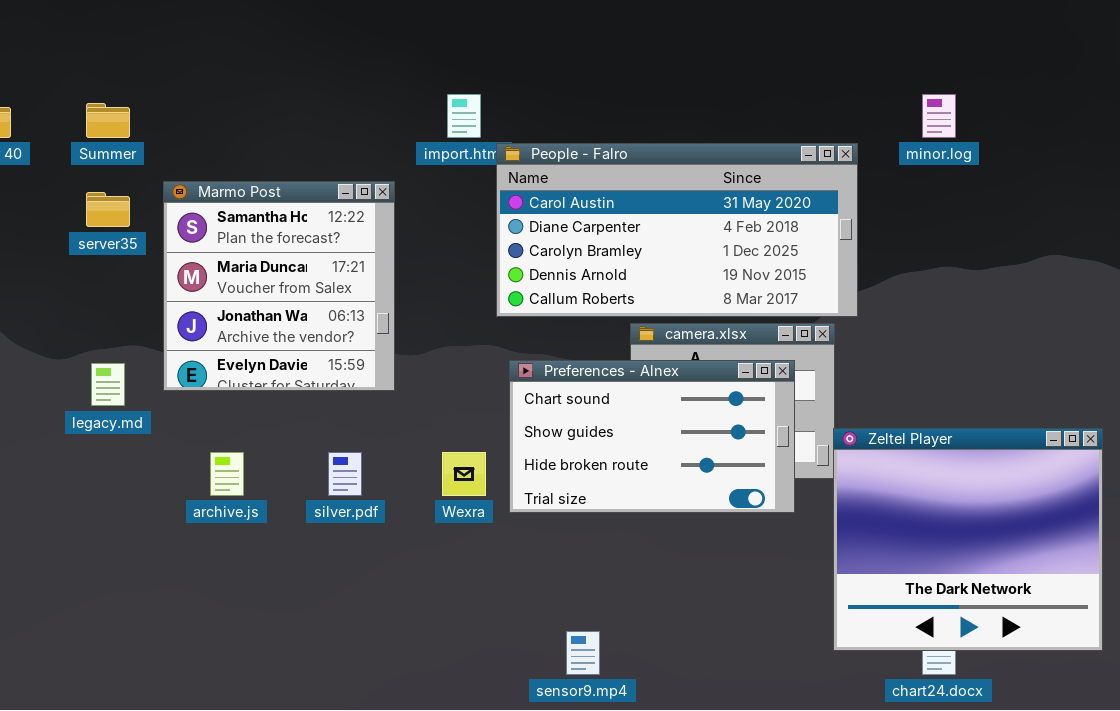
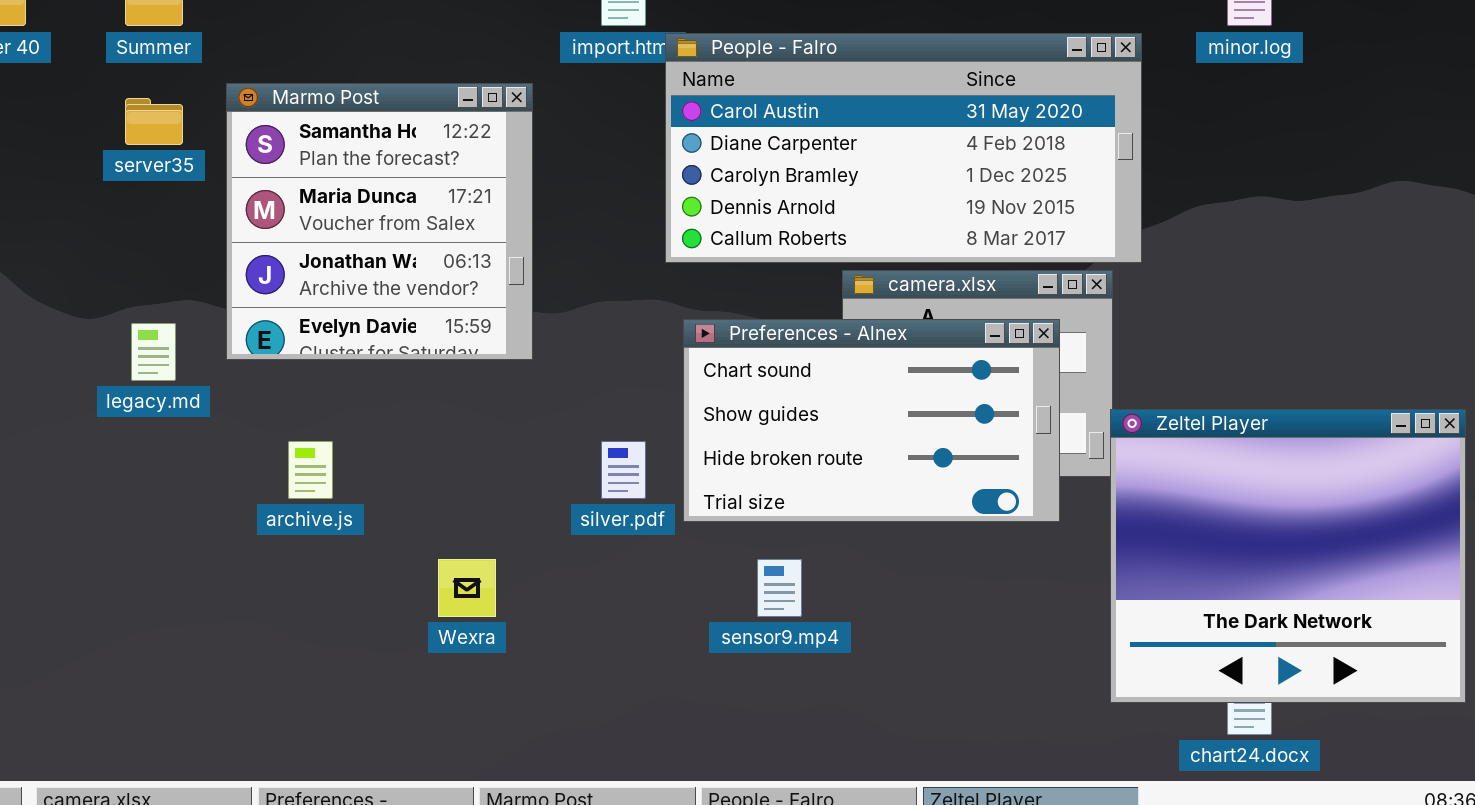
silver.pdf: [328,452,362,496] -> [601,441,646,499], moved
Wexra: [442,452,486,496] -> [438,559,496,617], moved
sensor9.mp4: [566,631,600,675] -> [757,559,802,617], moved

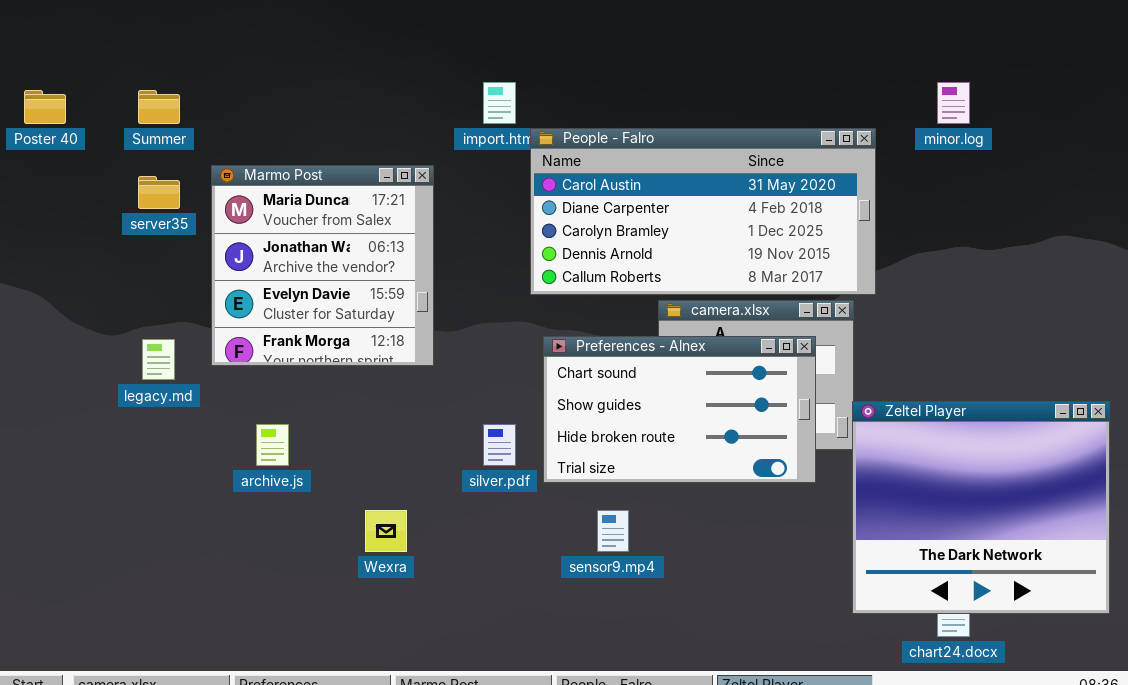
Marmo Post: [226,83,533,360] -> [211,165,434,366], scrolled down 1 row

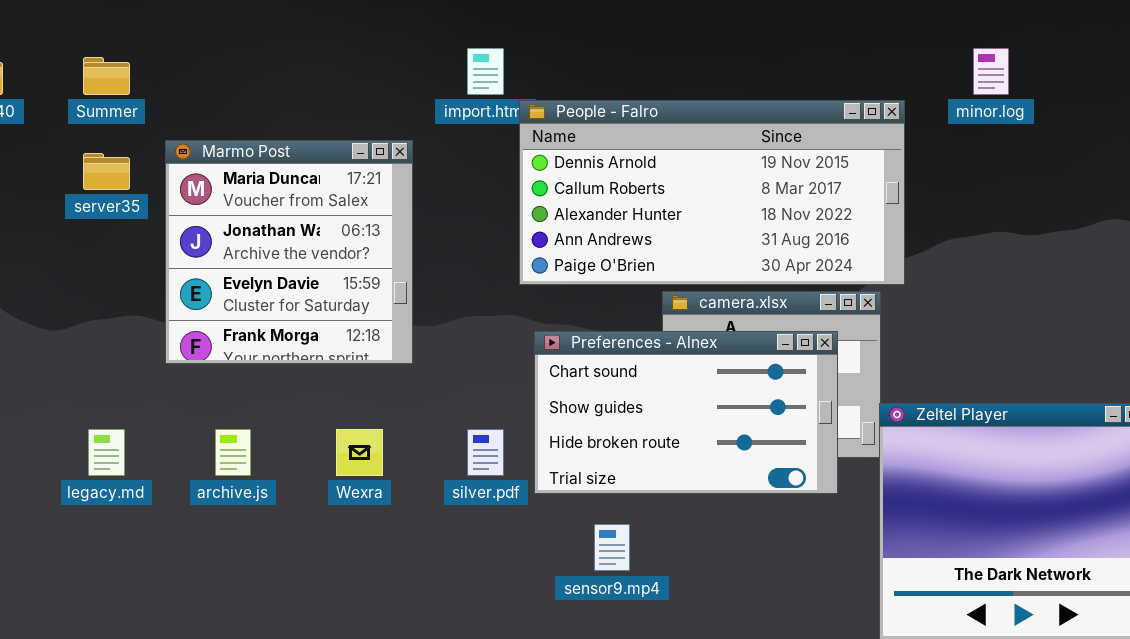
People - Falro: [530,128,876,295] -> [519,100,905,285], scrolled down 3 rows
legacy.md: [142,339,175,380] -> [88,429,125,476], moved
Wexra: [365,510,407,552] -> [336,429,383,476], moved

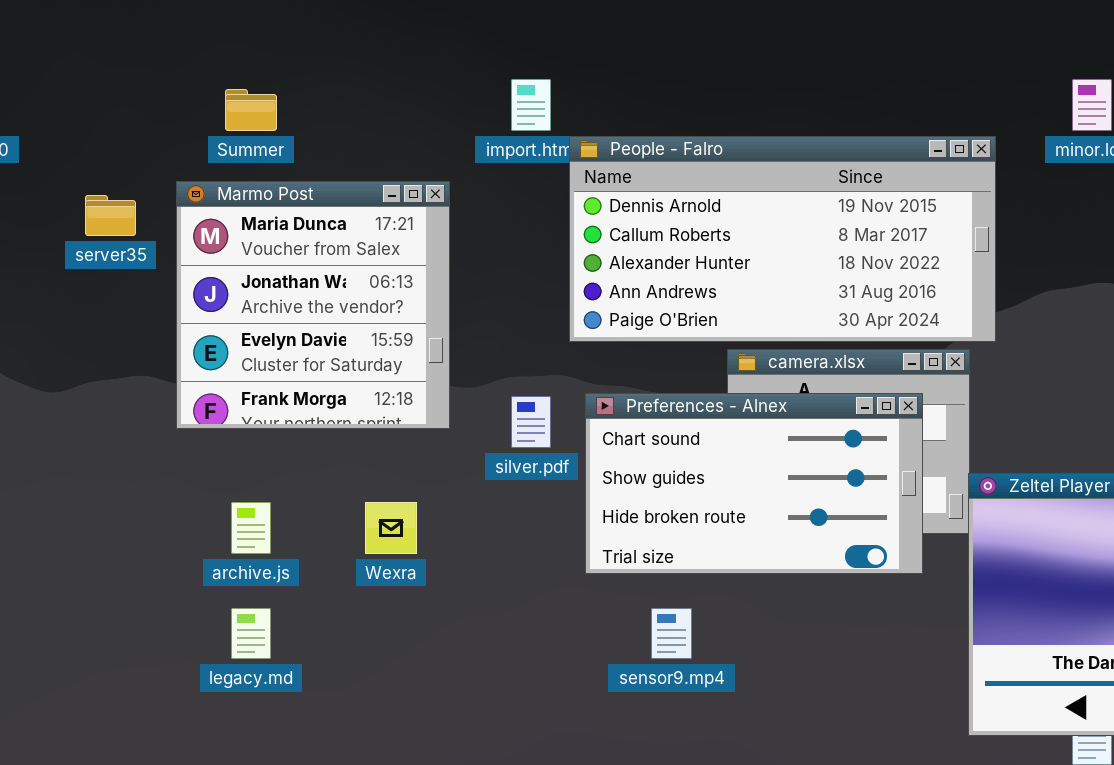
Summer: [83,57,130,95] -> [225,89,277,131], moved
legacy.md: [88,429,125,476] -> [231,608,271,659], moved
silver.pdf: [467,429,504,476] -> [511,396,551,448], moved

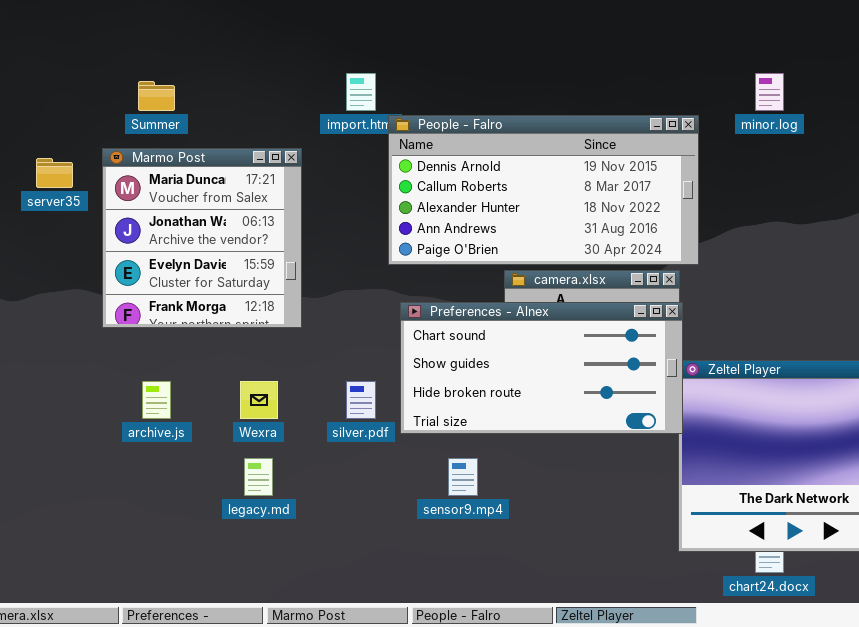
Preferences - Alnex: [585,393,923,574] -> [400,302,683,434], resized
silver.pdf: [511,396,551,448] -> [346,381,376,419], moved
legacy.md: [231,608,271,659] -> [244,458,273,496], moved

